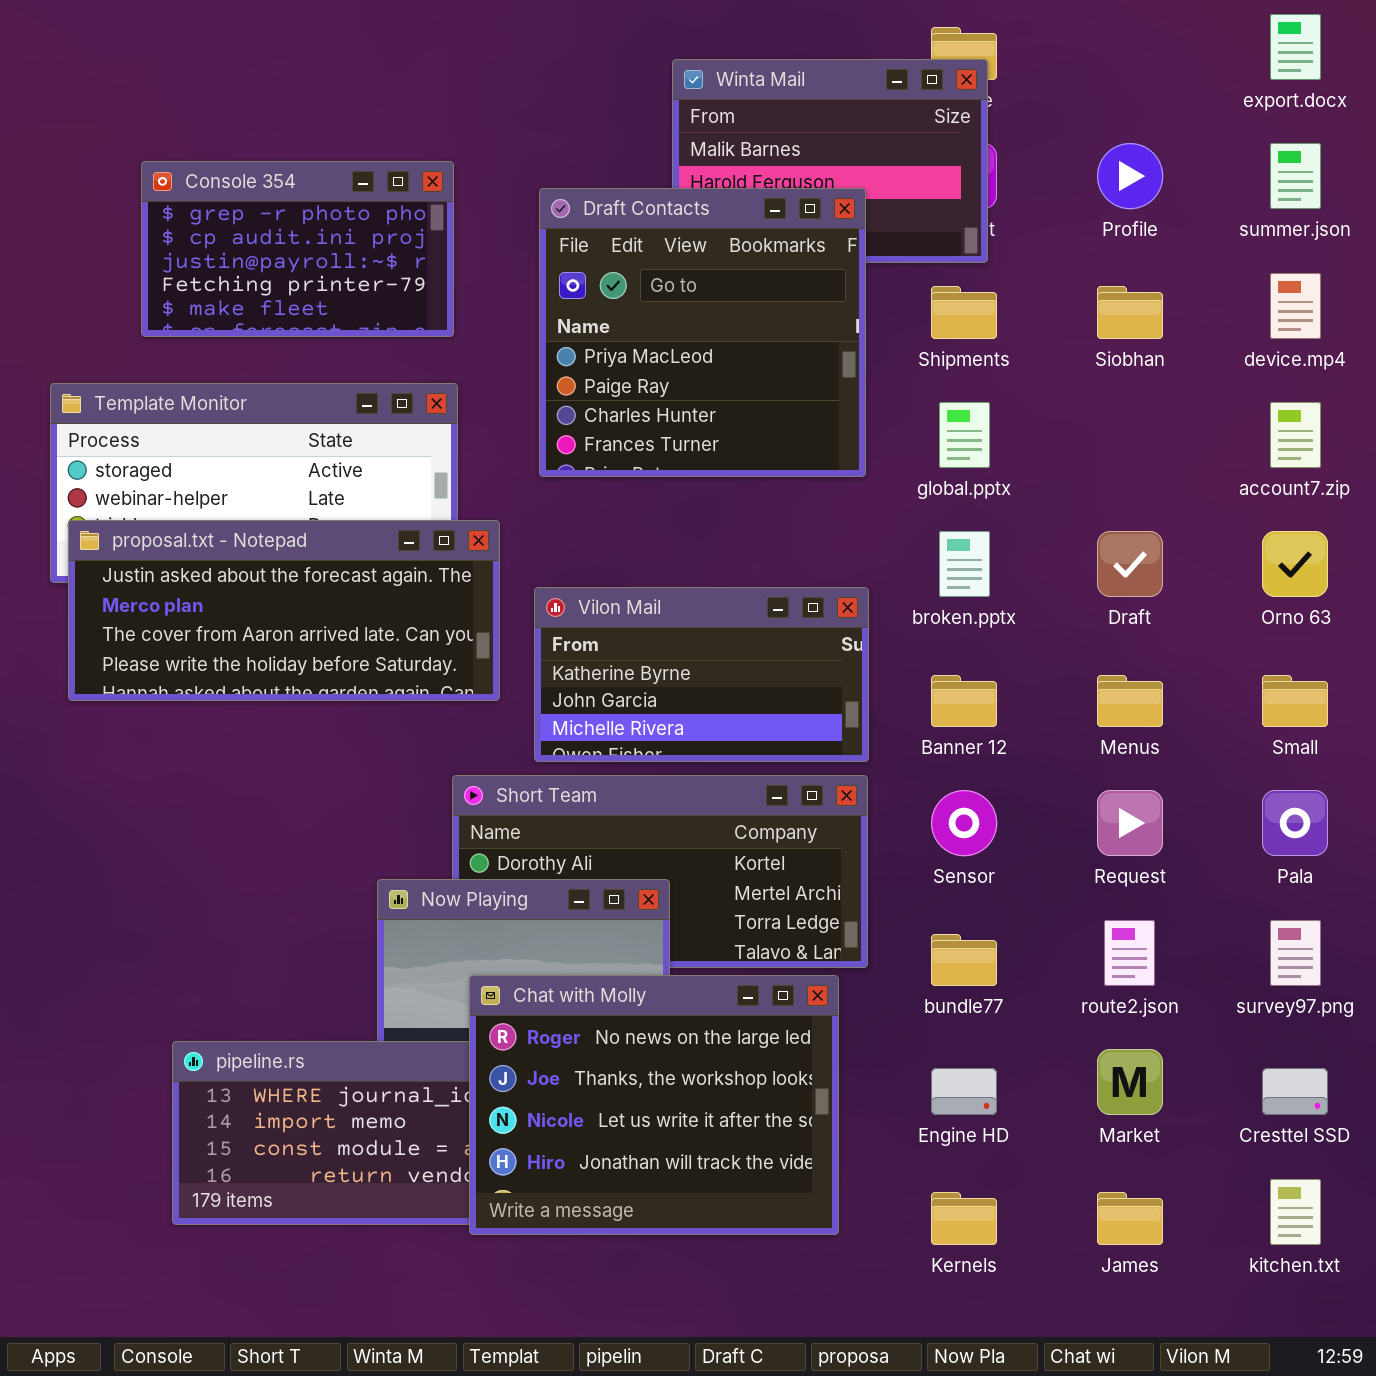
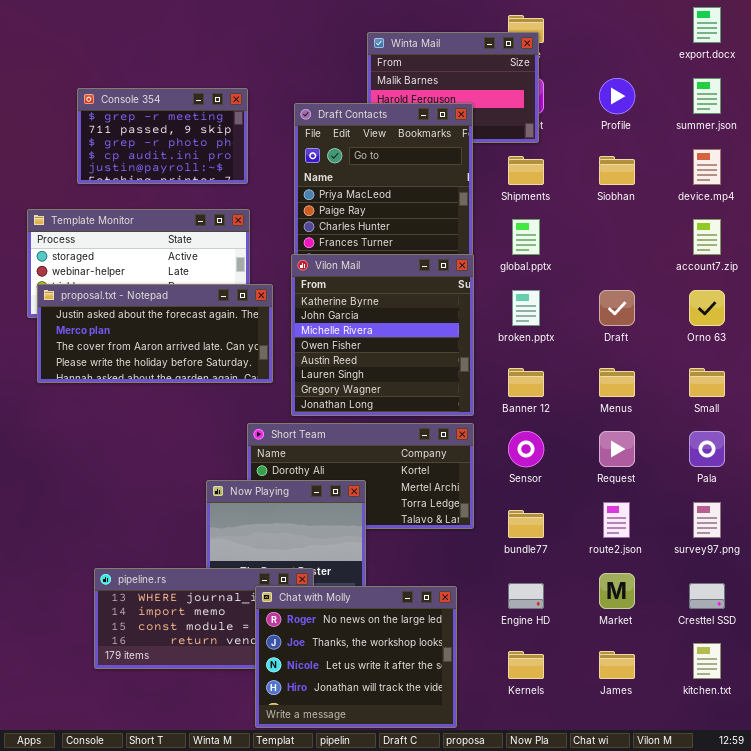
Console 354: [141,161,454,337] -> [77,88,248,184], scrolled up 2 rows
Vilon Mail: [534,587,869,762] -> [291,254,474,416], resized
Chat with Molly: [469,975,839,1235] -> [255,586,457,728], moved

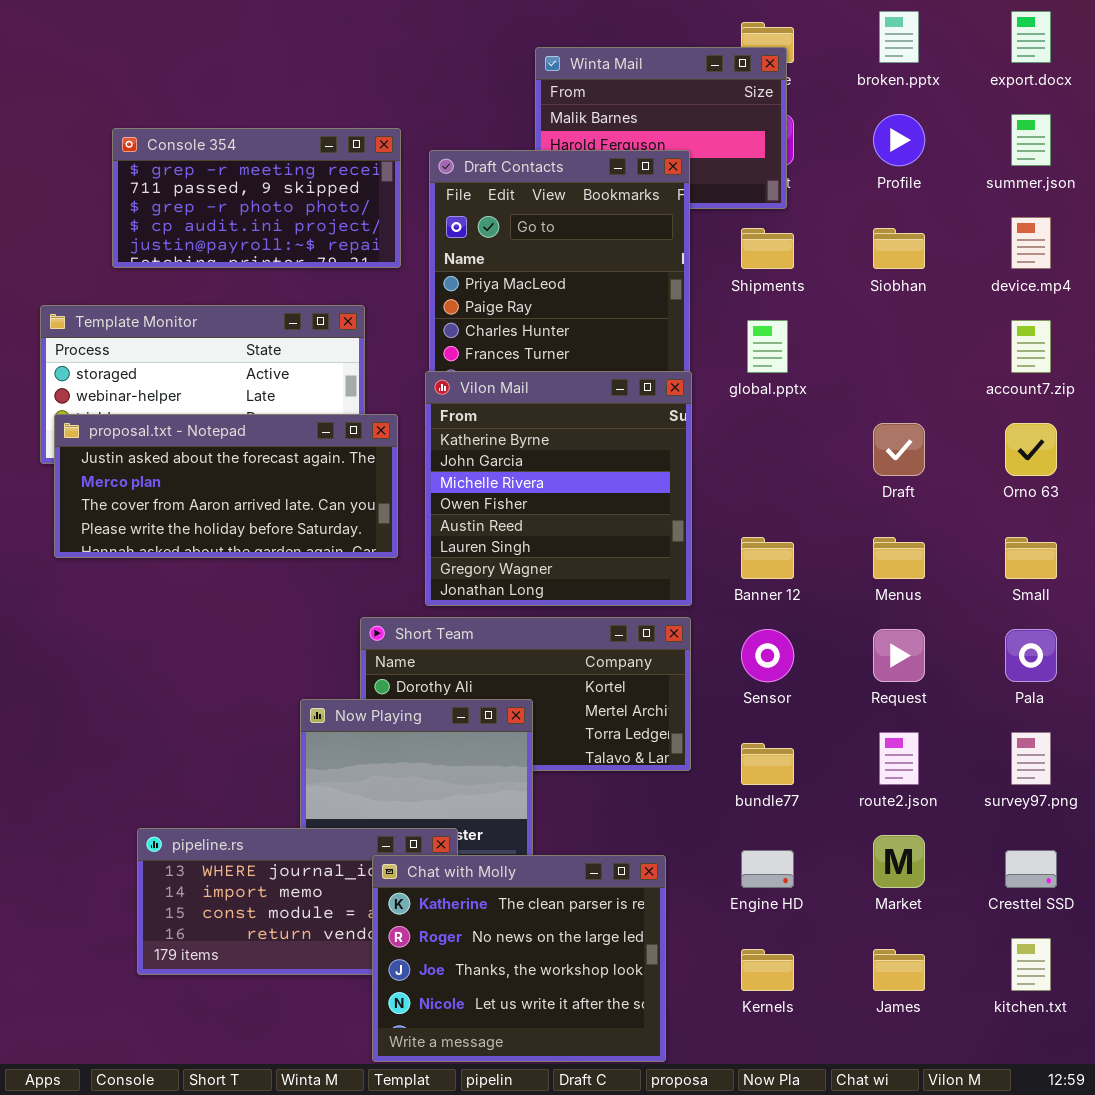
Console 354: [77,88,248,184] -> [112,128,401,268], resized
broken.pptx: [512,290,540,326] -> [879,11,919,63], moved
Chat with Molly: [255,586,457,728] -> [372,855,666,1062], scrolled up 1 row

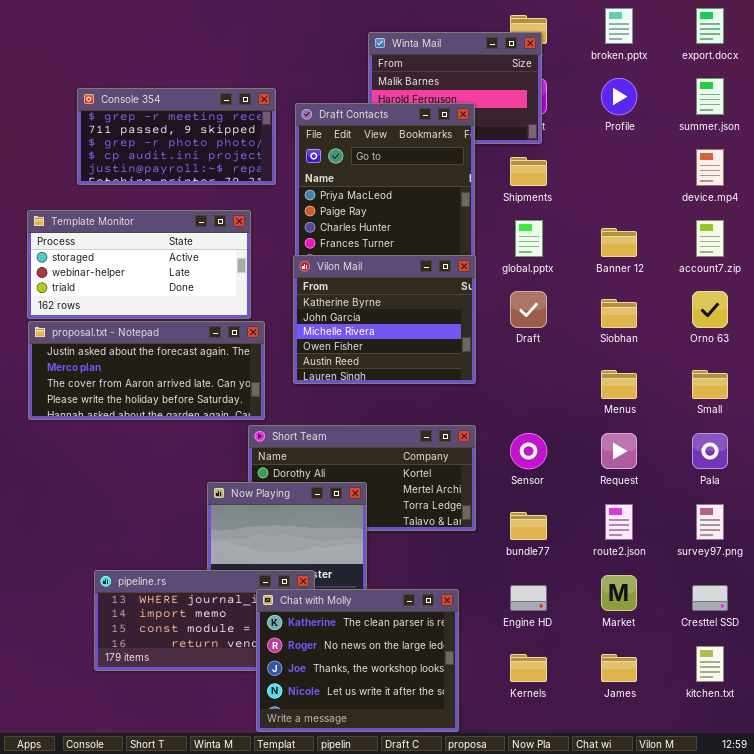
Siobhan: [873,228,925,269] -> [601,299,637,328], moved
Vilon Mail: [425,371,692,606] -> [293,255,476,384], resized
proposal.txt - Notepad: [54,414,398,558] -> [28,321,265,420], moved
Draft: [873,423,925,476] -> [510,291,547,328], moved
Banner 12: [741,537,794,579] -> [601,228,637,257], moved

